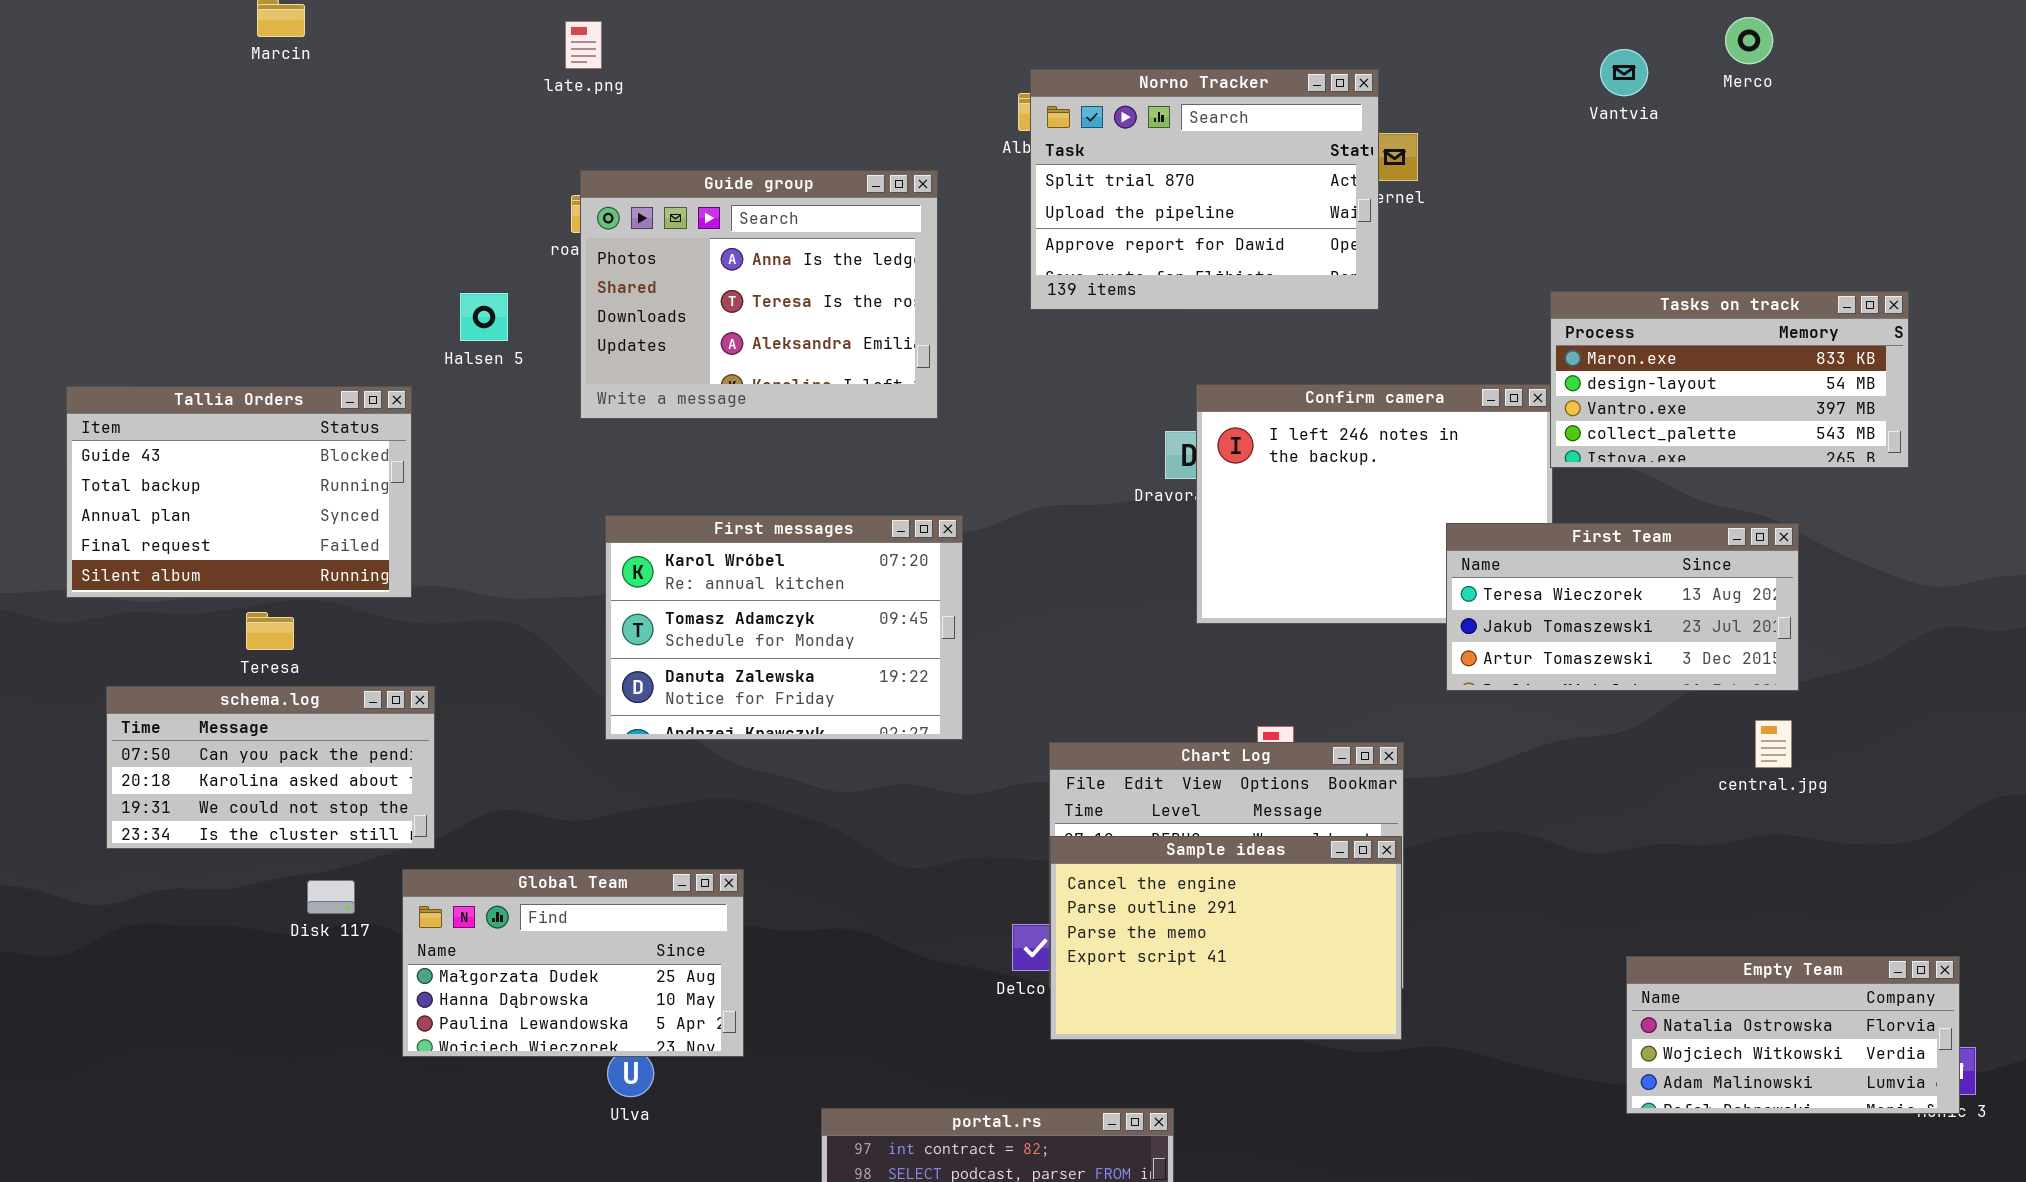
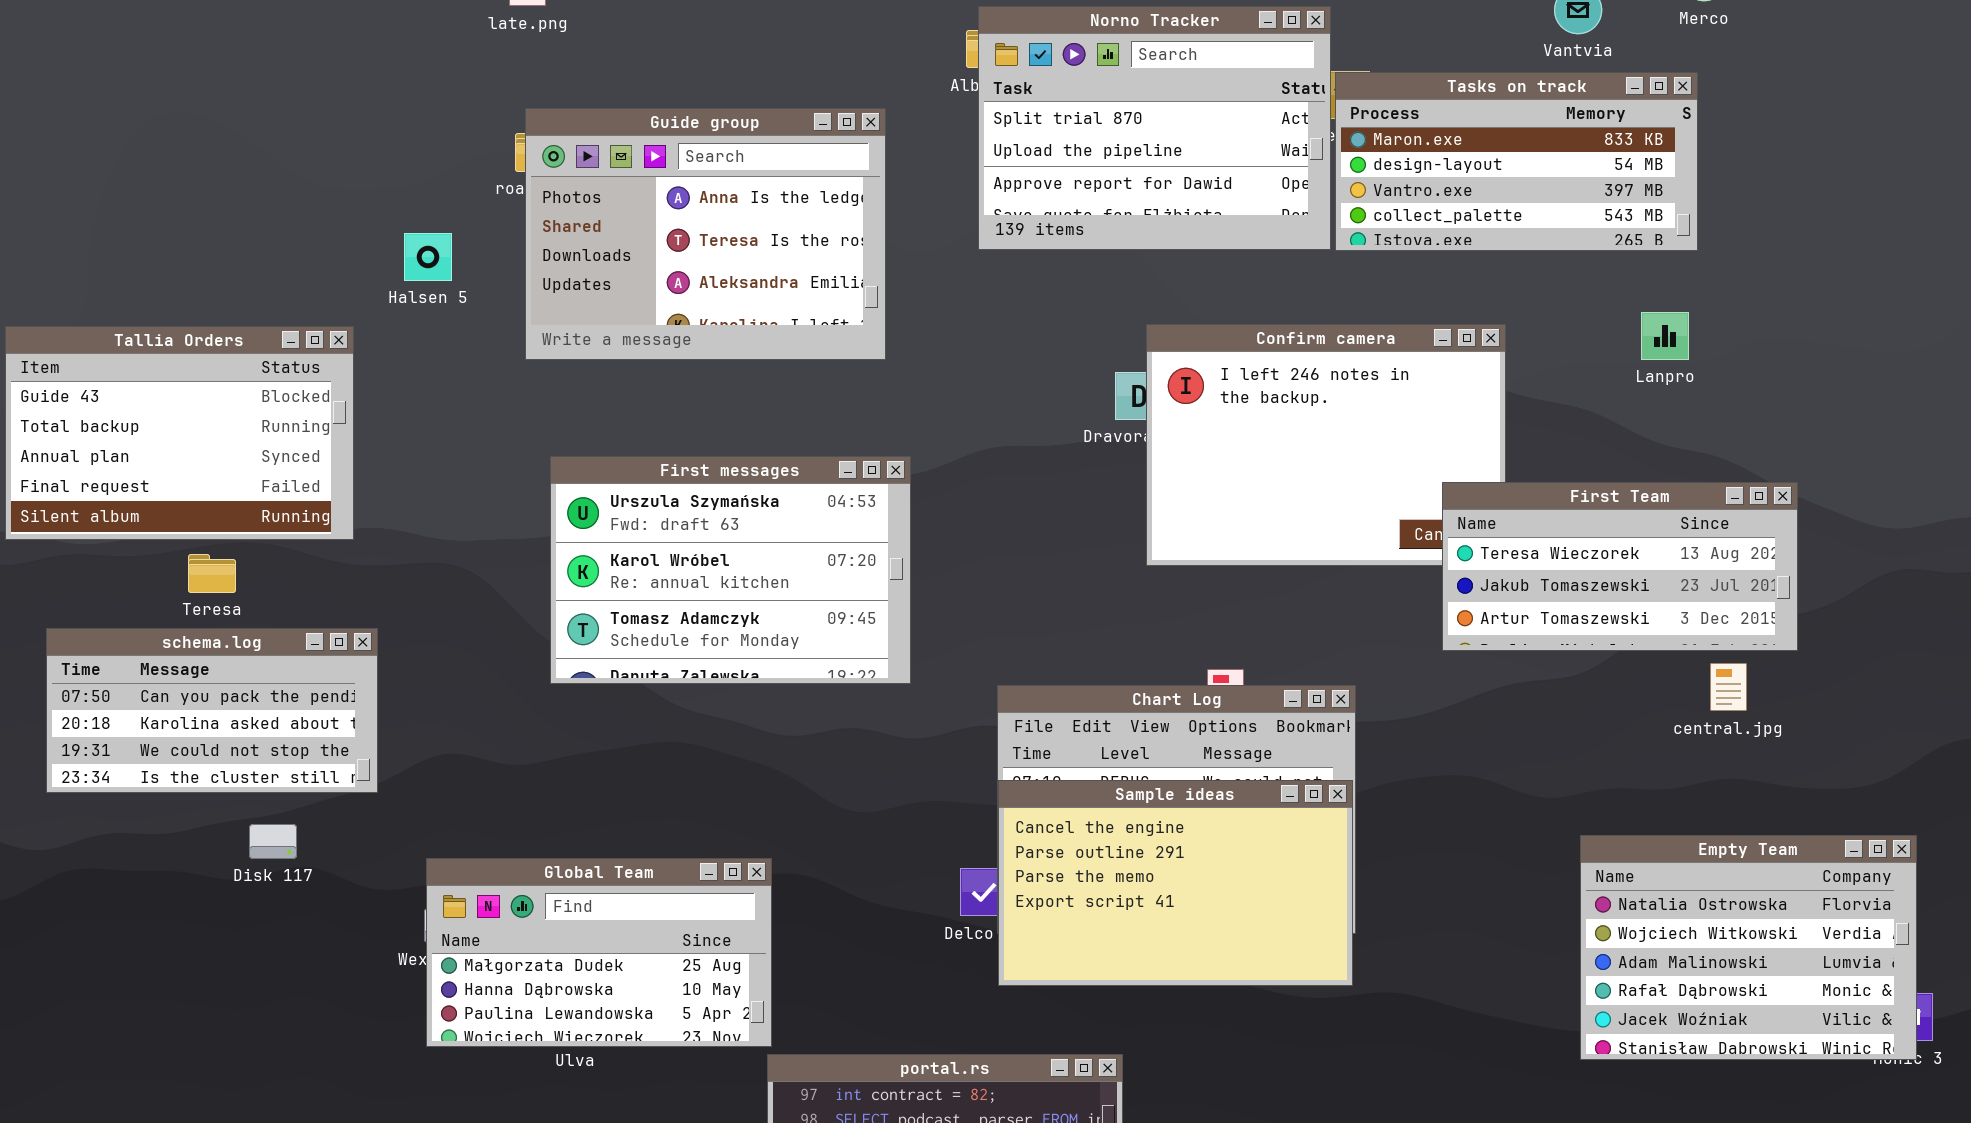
Tasks on track: [1550,291,1909,468] -> [1335,72,1698,251], moved
First messages: [605,515,963,740] -> [550,456,911,684], scrolled up 1 row
First Team: [1446,523,1799,691] -> [1442,482,1798,651], moved
Global Team: [402,869,744,1057] -> [426,858,772,1047], moved
Empty Team: [1626,956,1960,1114] -> [1580,835,1917,1060], resized

